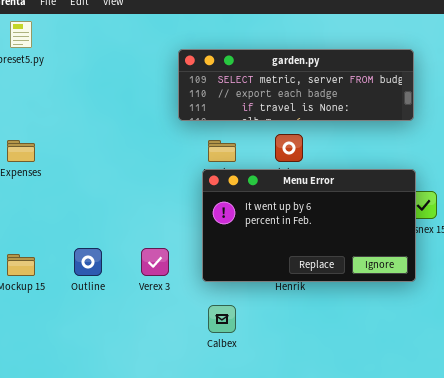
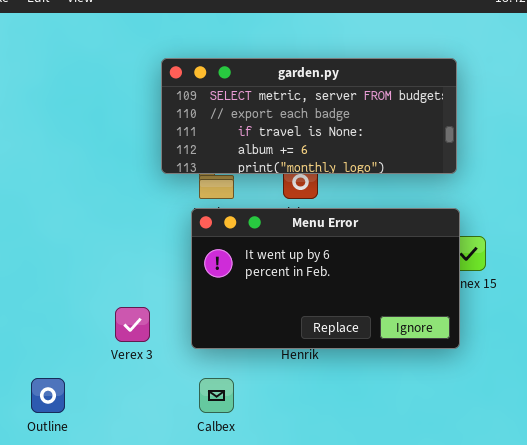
garden.py: [178,49,414,121] -> [161,58,457,174], resized
Outline: [74,248,102,276] -> [31,378,65,413], moved

